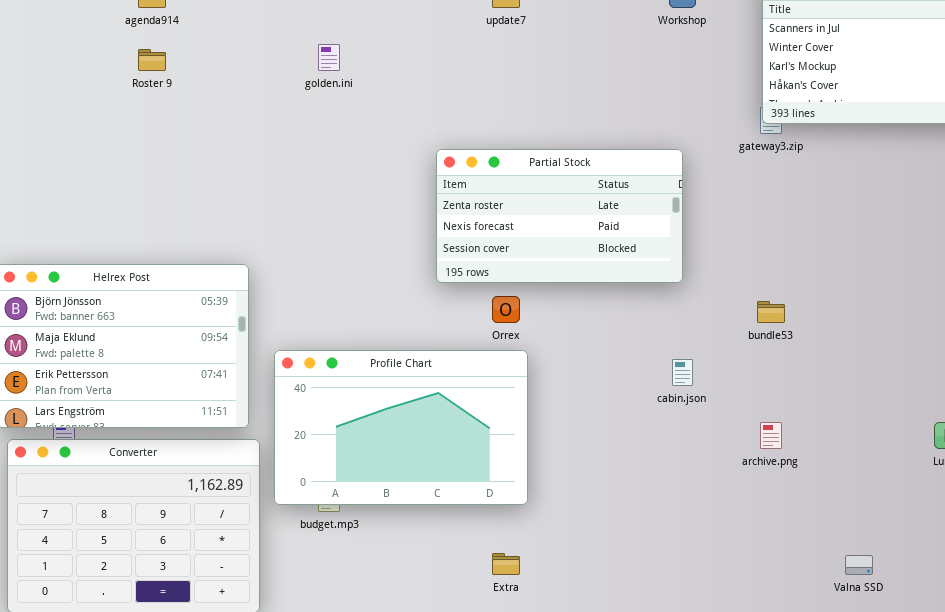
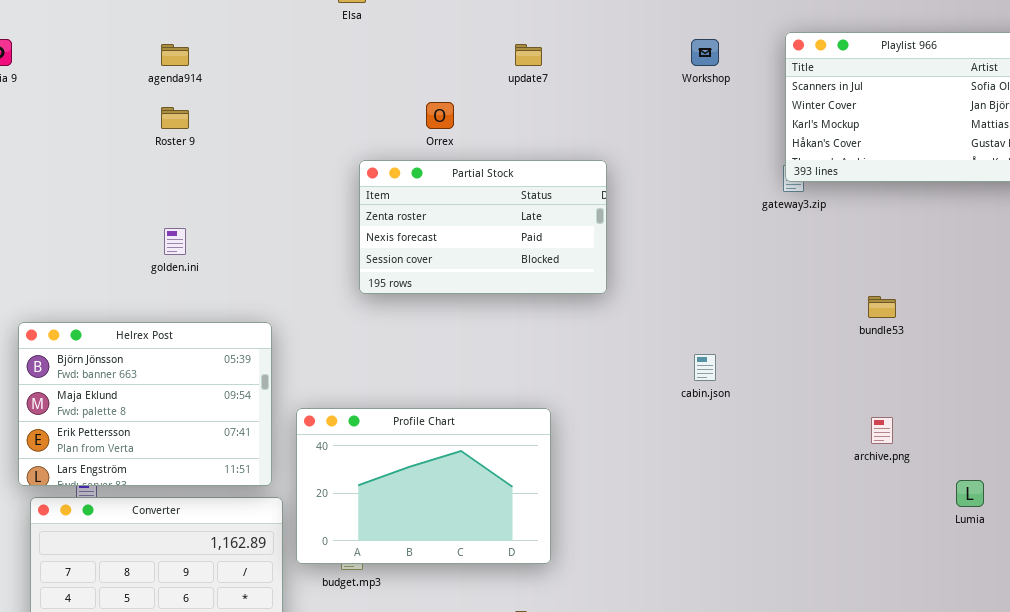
golden.ini: [318,44,340,71] -> [164,228,186,255], moved
Partial Stock: [436,149,683,283] -> [359,160,607,294], moved
Orrex: [492,296,520,323] -> [426,102,454,129], moved
bundle53: [757,301,785,323] -> [868,296,896,318], moved
cabin.json: [672,359,693,386] -> [694,354,716,381], moved
archive.png: [760,422,782,449] -> [871,417,893,444], moved

